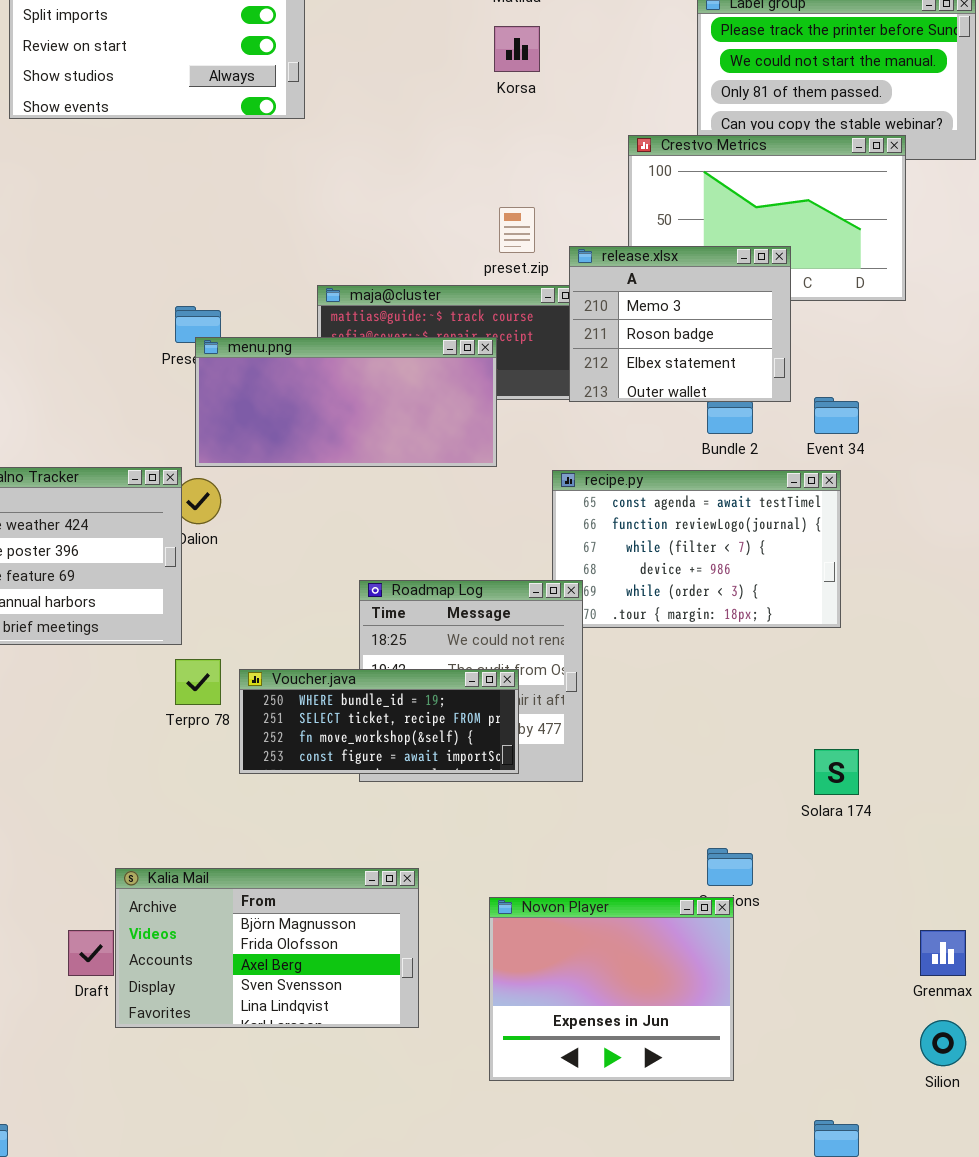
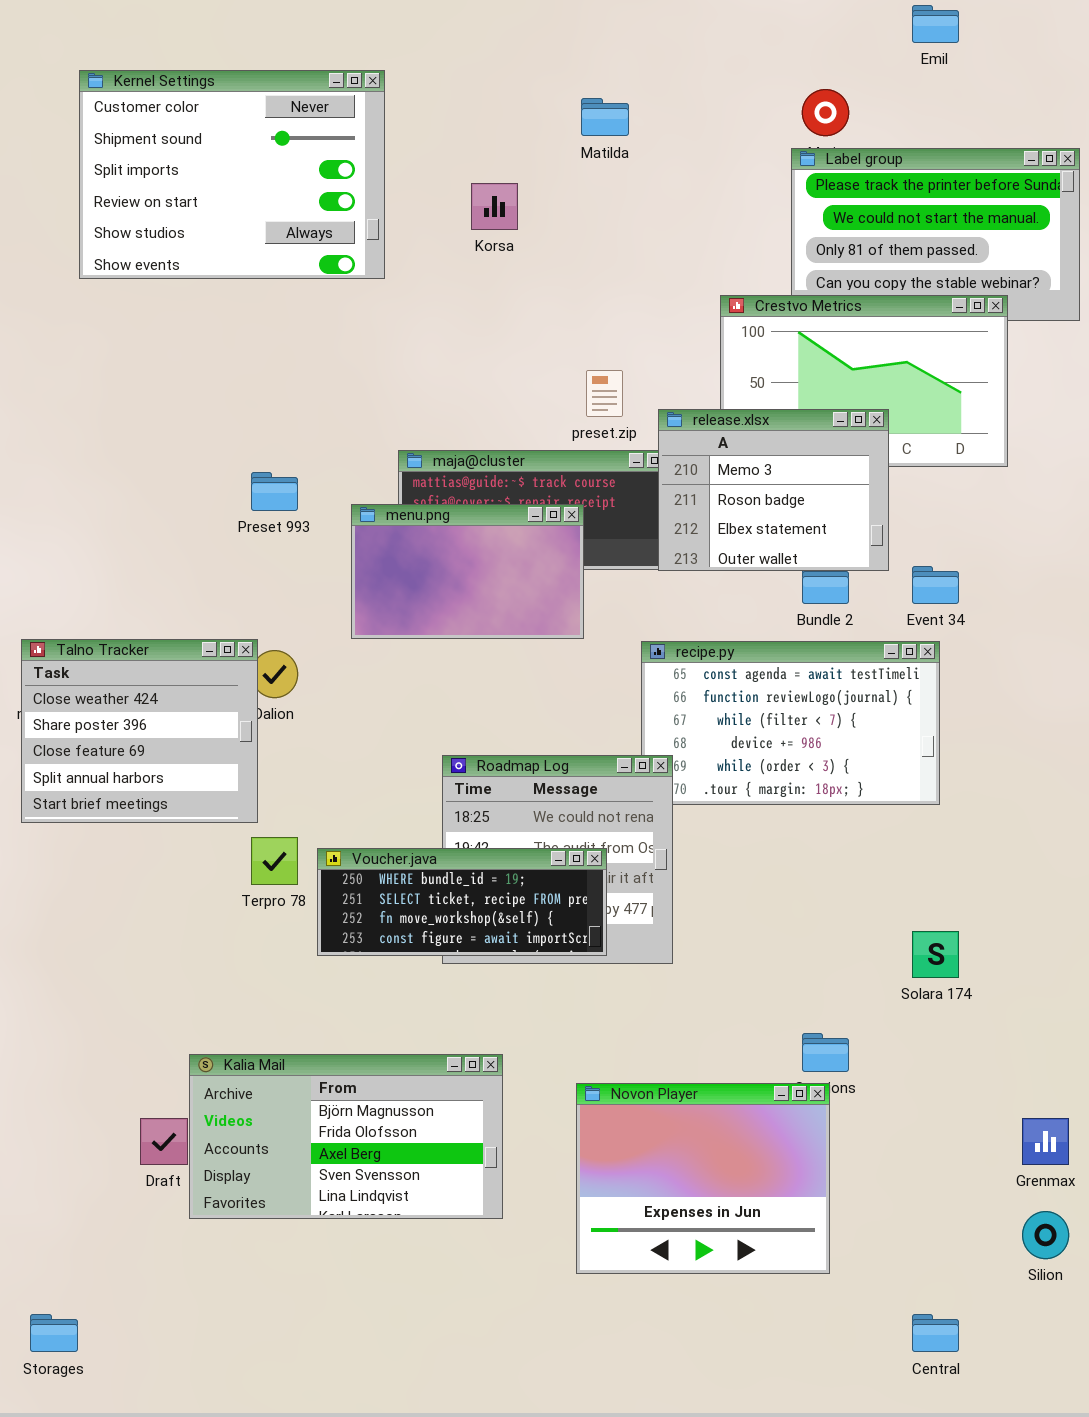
Korsa: [494,26,540,72] -> [471,183,518,230], moved
menu.png: [195,337,497,467] -> [351,504,584,639], resized

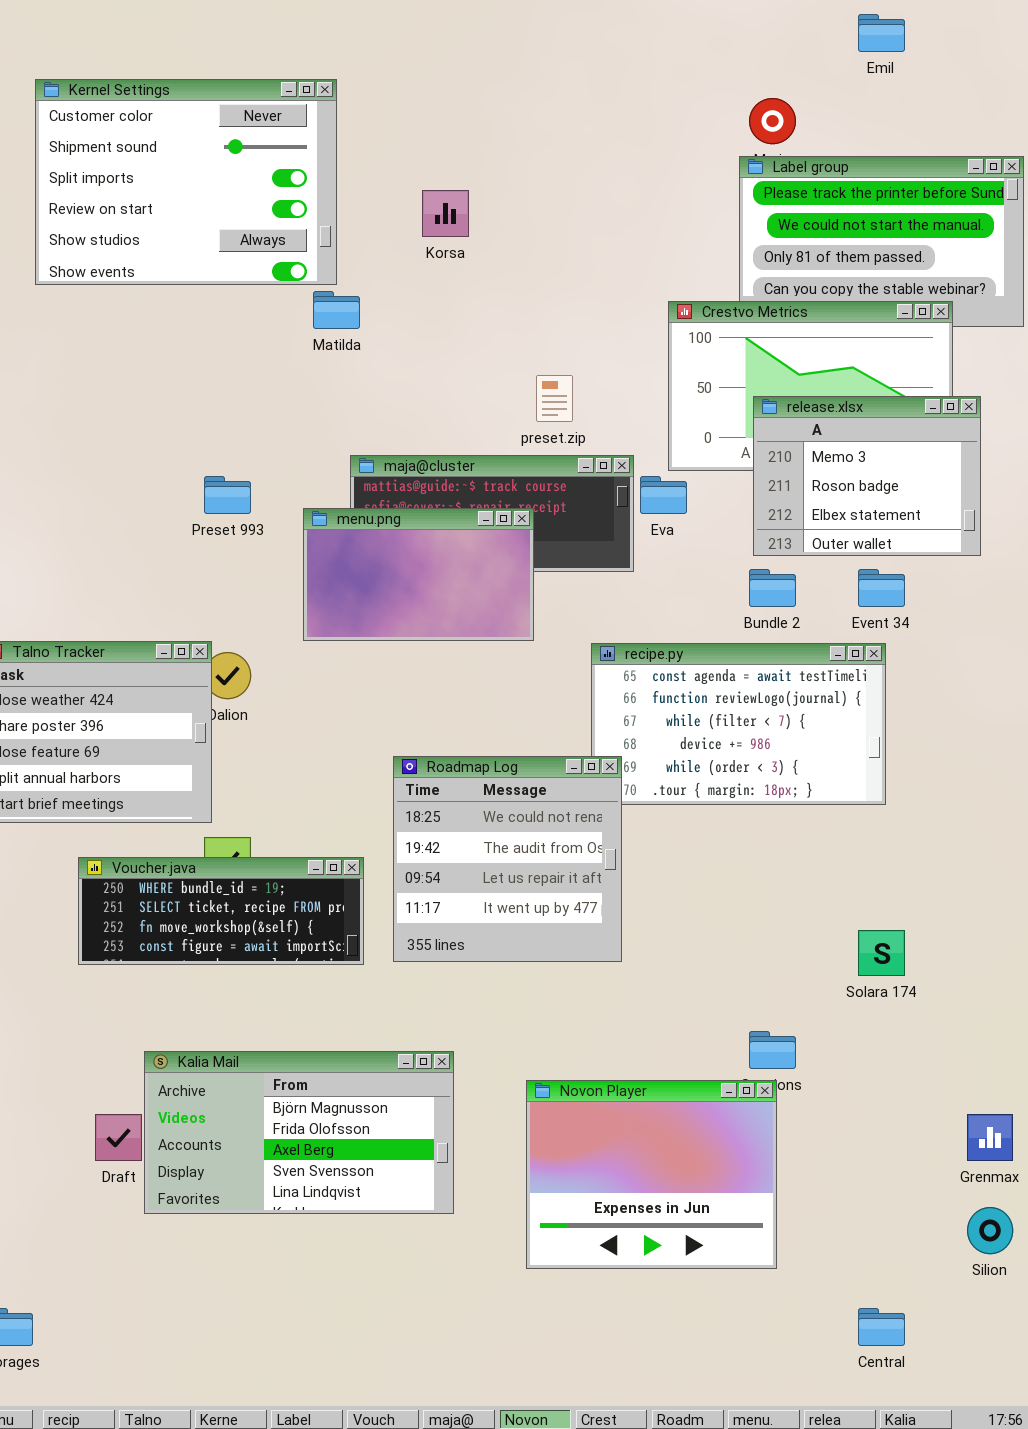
Matilda: [581,98,629,136] -> [313,291,360,329], moved
release.xlsx: [658,409,889,571] -> [753,396,981,556], moved
Voucher.java: [317,848,607,956] -> [78,857,364,965], moved

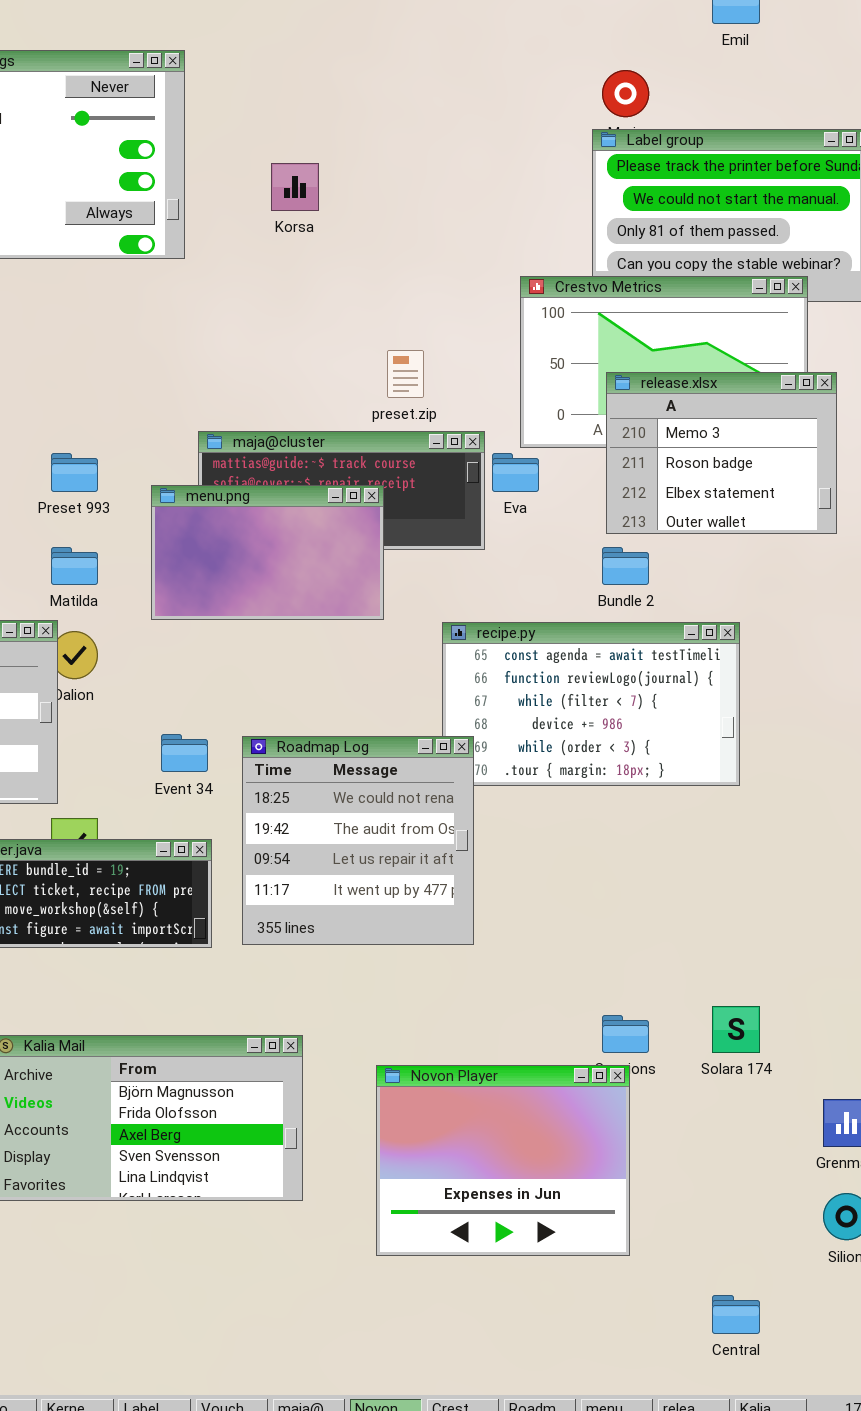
Matilda: [313,291,360,329] -> [51,547,98,585], moved
Event 34: [858,569,905,607] -> [161,734,208,772], moved
Solara 174: [858,930,905,976] -> [712,1006,760,1053], moved

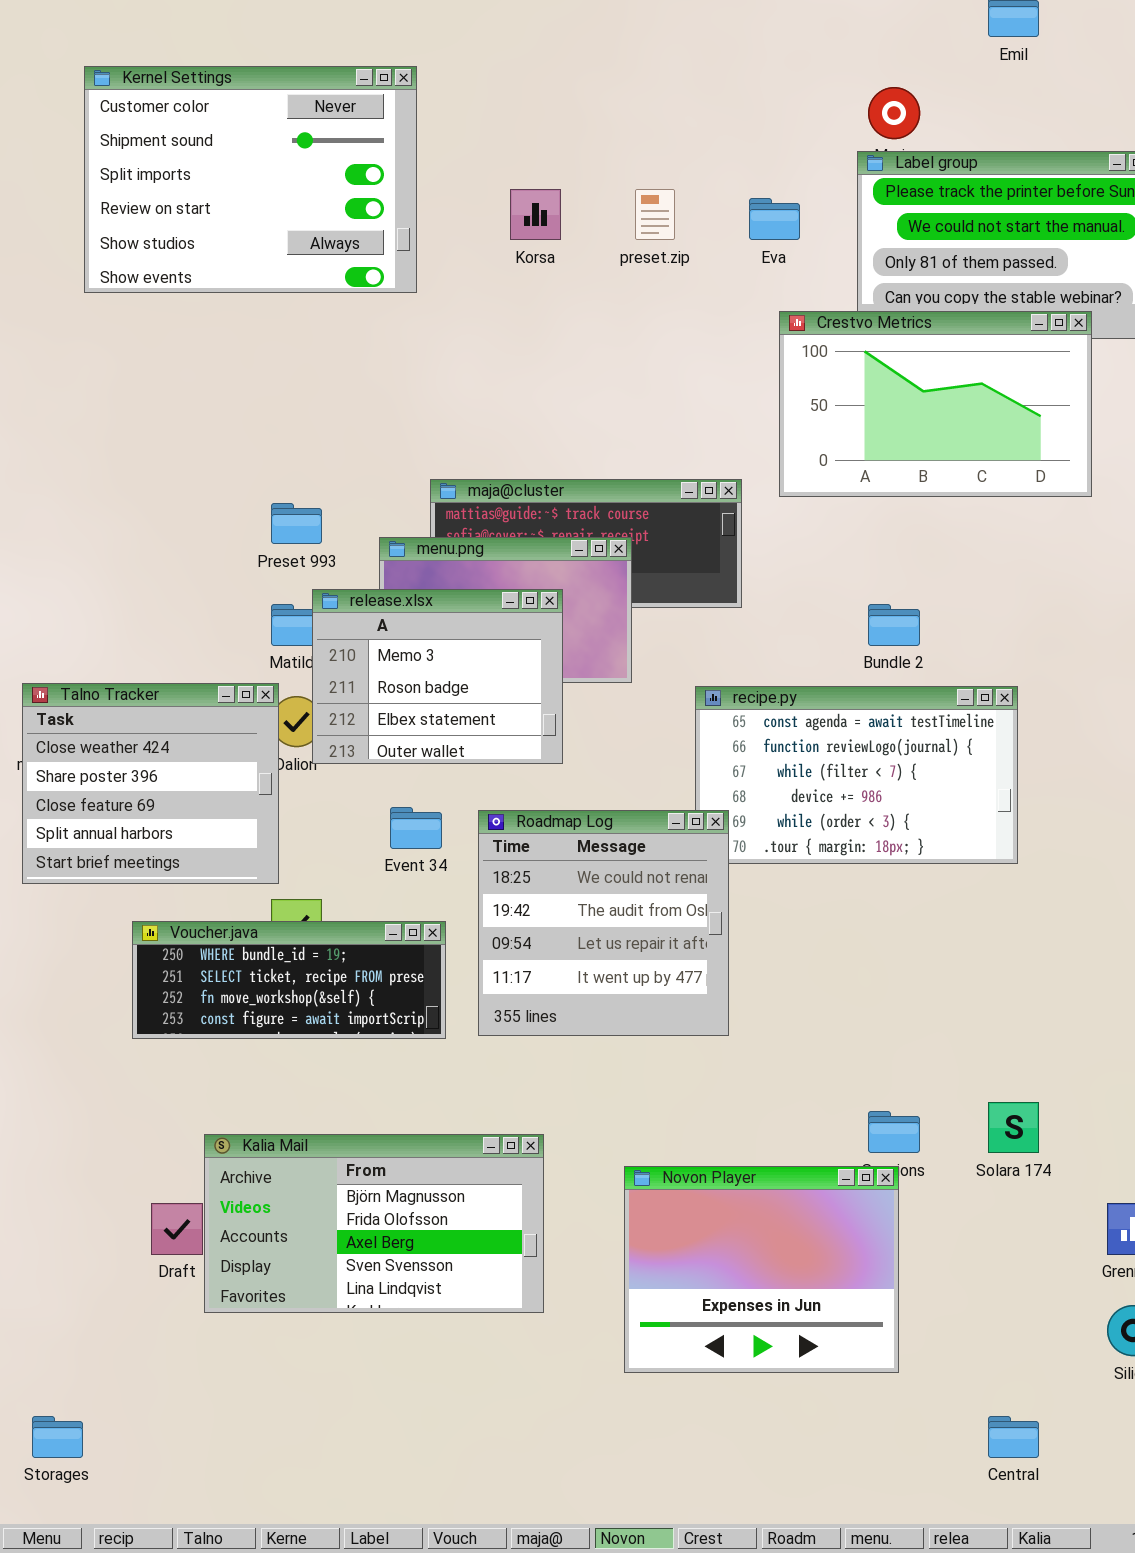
preset.zip: [387,350,424,398] -> [635,189,675,240], moved
release.xlsx: [606,372,837,534] -> [312,589,563,764], moved
Eva: [492,453,539,492] -> [749,198,800,240], moved

